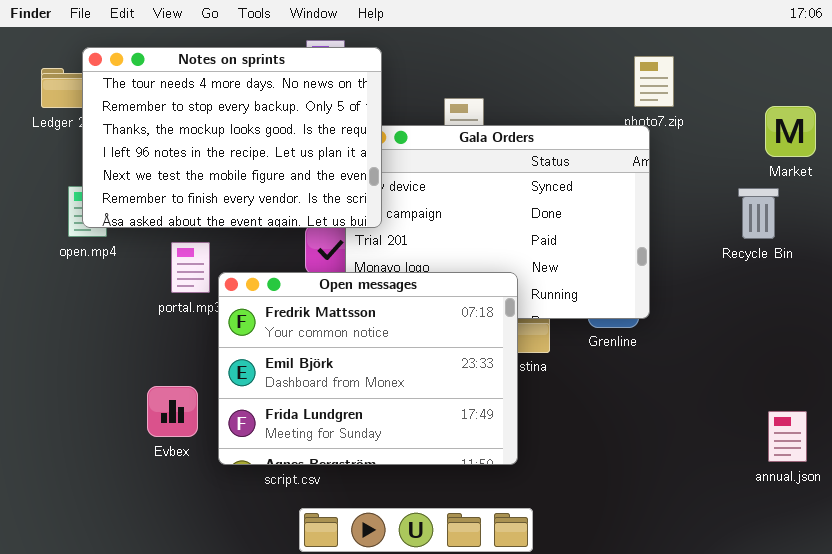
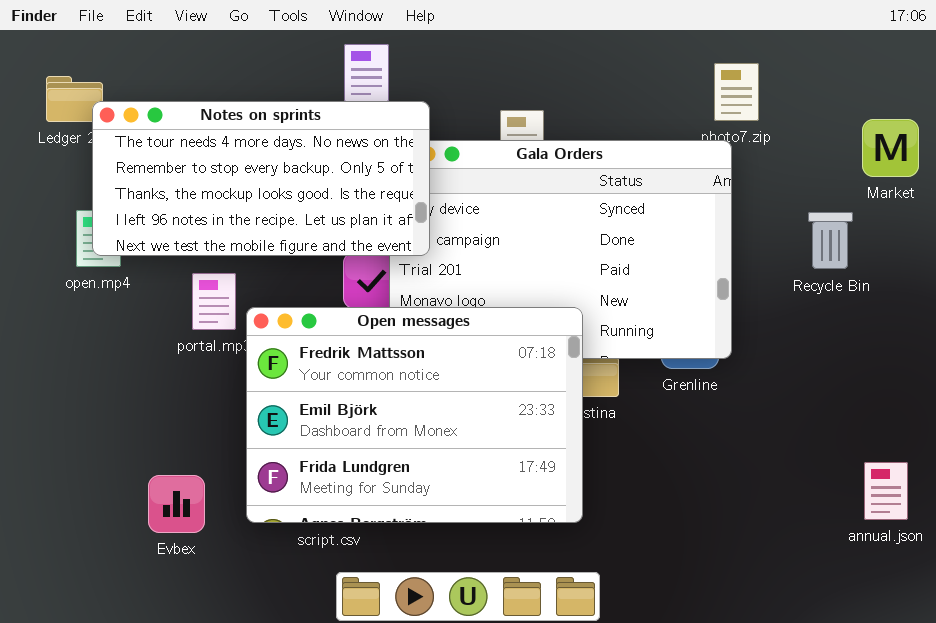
Notes on sprints: [82,47,382,228] -> [92,101,430,256], resized
Recycle Bin: [738,188,779,239] -> [808,212,853,269], moved
Evbex: [147,386,198,437] -> [148,475,205,533], moved

